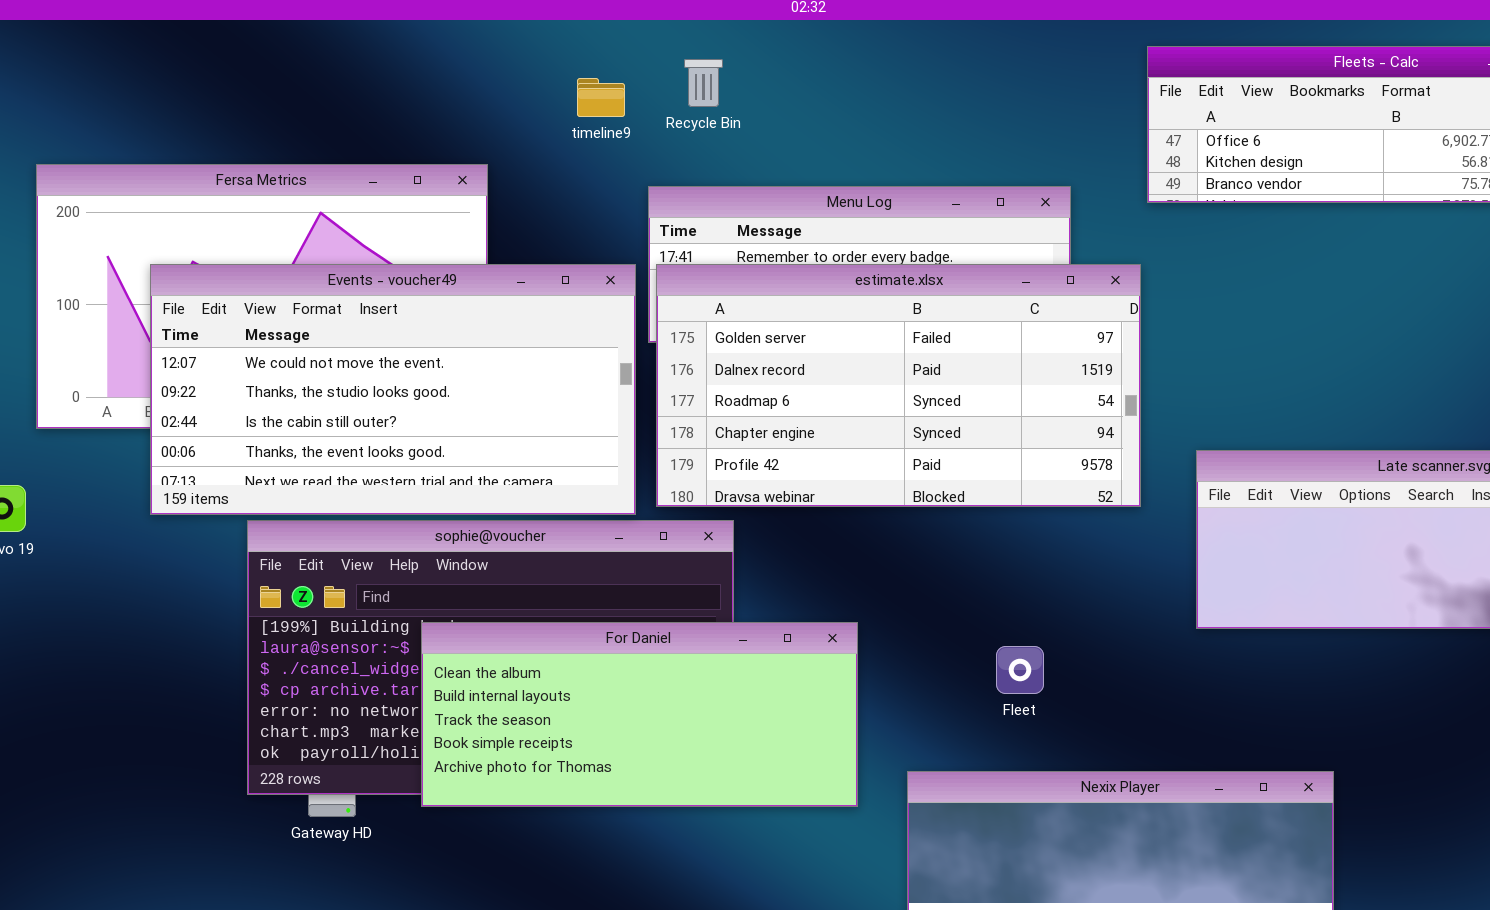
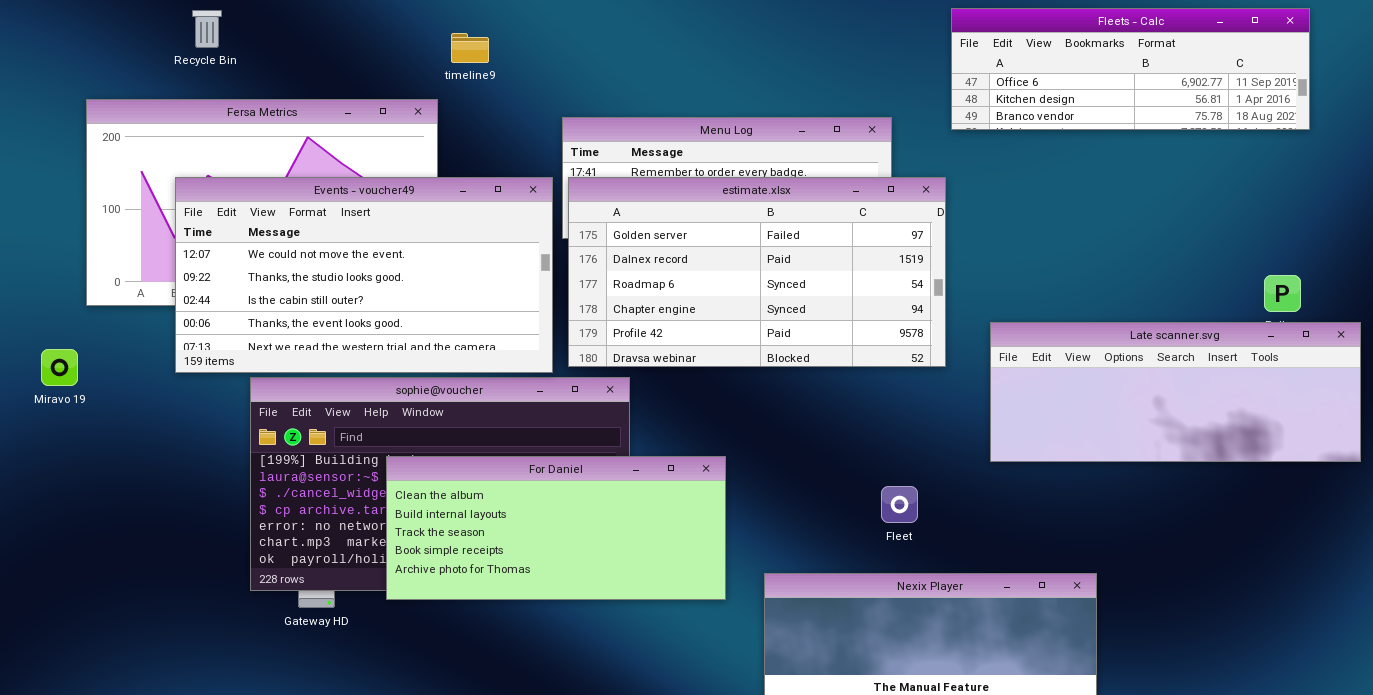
Recycle Bin: [684,59,723,107] -> [192,10,222,48], moved
timeline9: [577,78,625,117] -> [451,33,489,63], moved
Fleet: [996,646,1044,694] -> [881,486,918,523], moved

